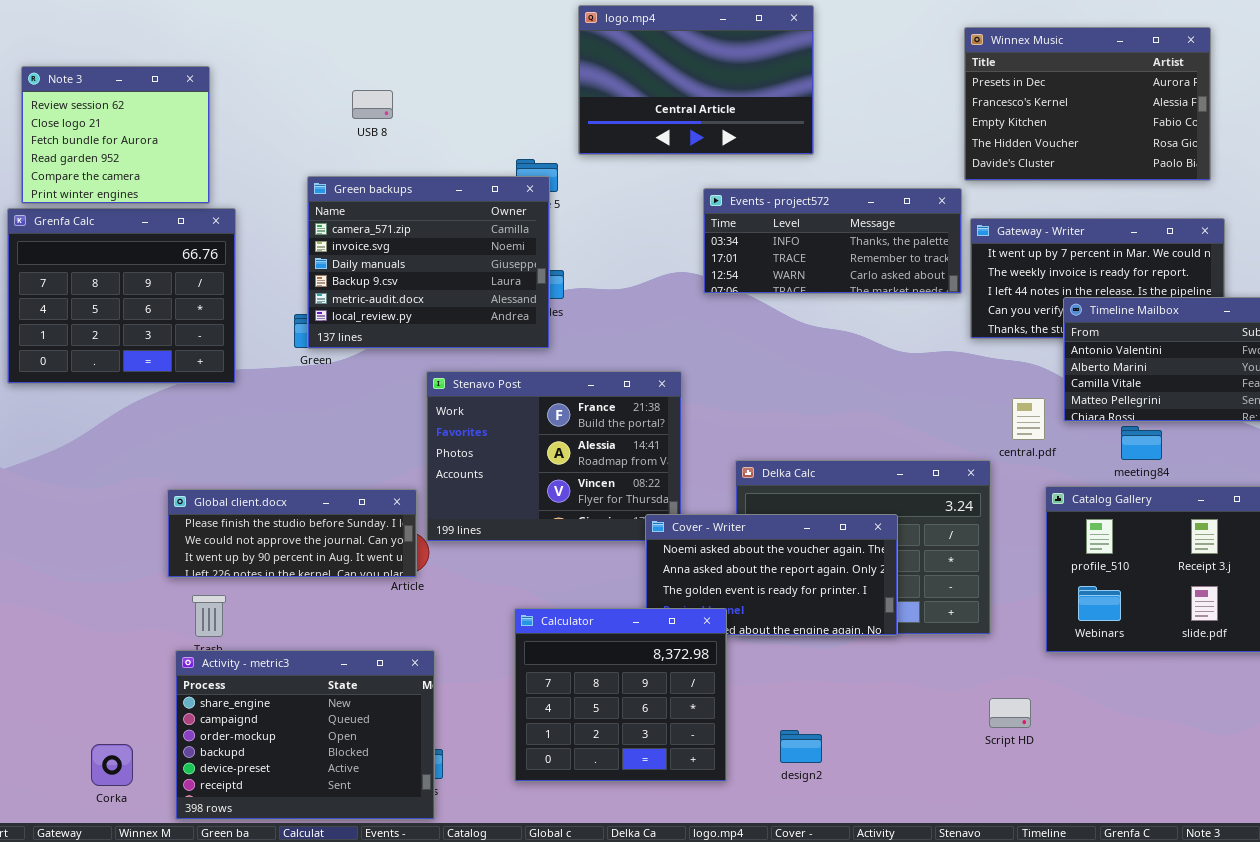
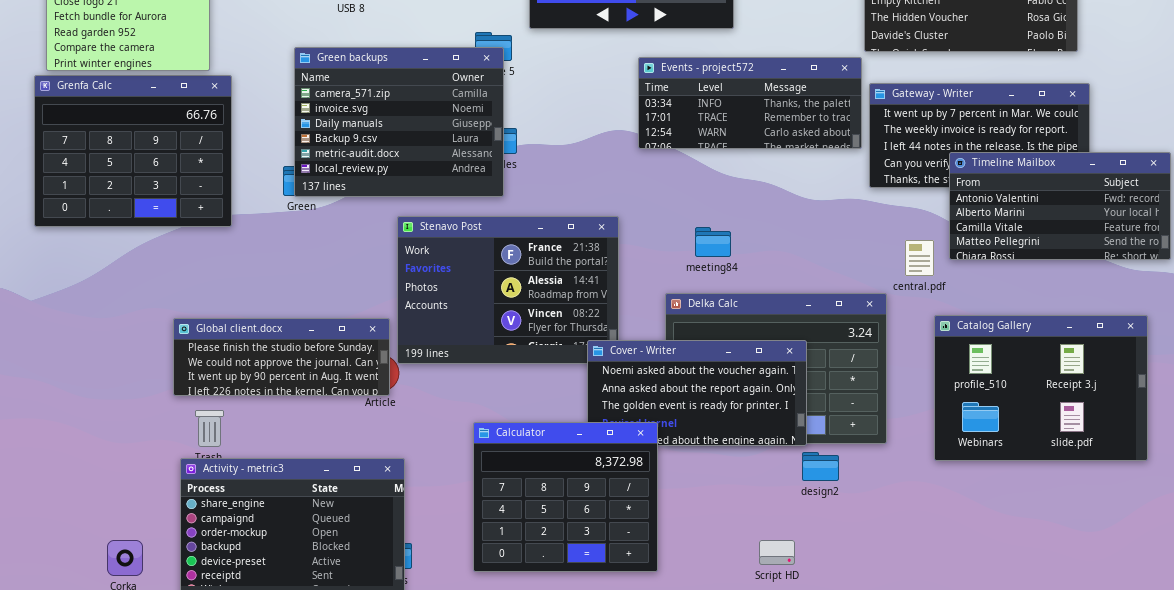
meeting84: [1121,426,1162,460] -> [695,227,731,257], moved
Script HD: [989,698,1031,728] -> [759,540,795,565], moved
design2: [780,730,822,763] -> [802,452,839,481], moved

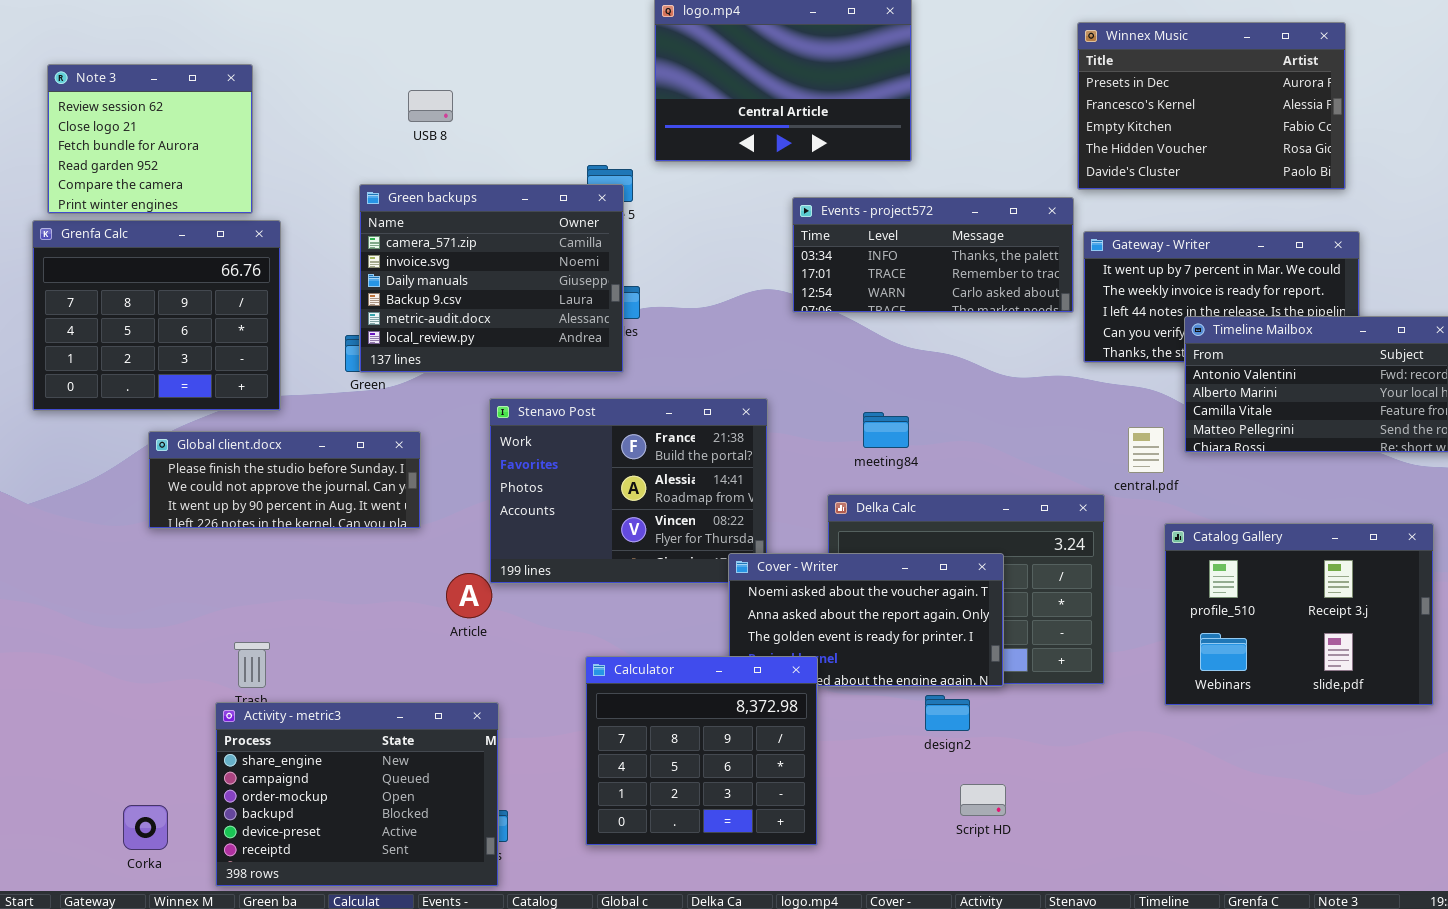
Global client.docx: [173,318,390,396] -> [148,431,421,529], moved
design2: [802,452,839,481] -> [925,695,970,731], moved
Script HD: [759,540,795,565] -> [960,784,1006,816], moved

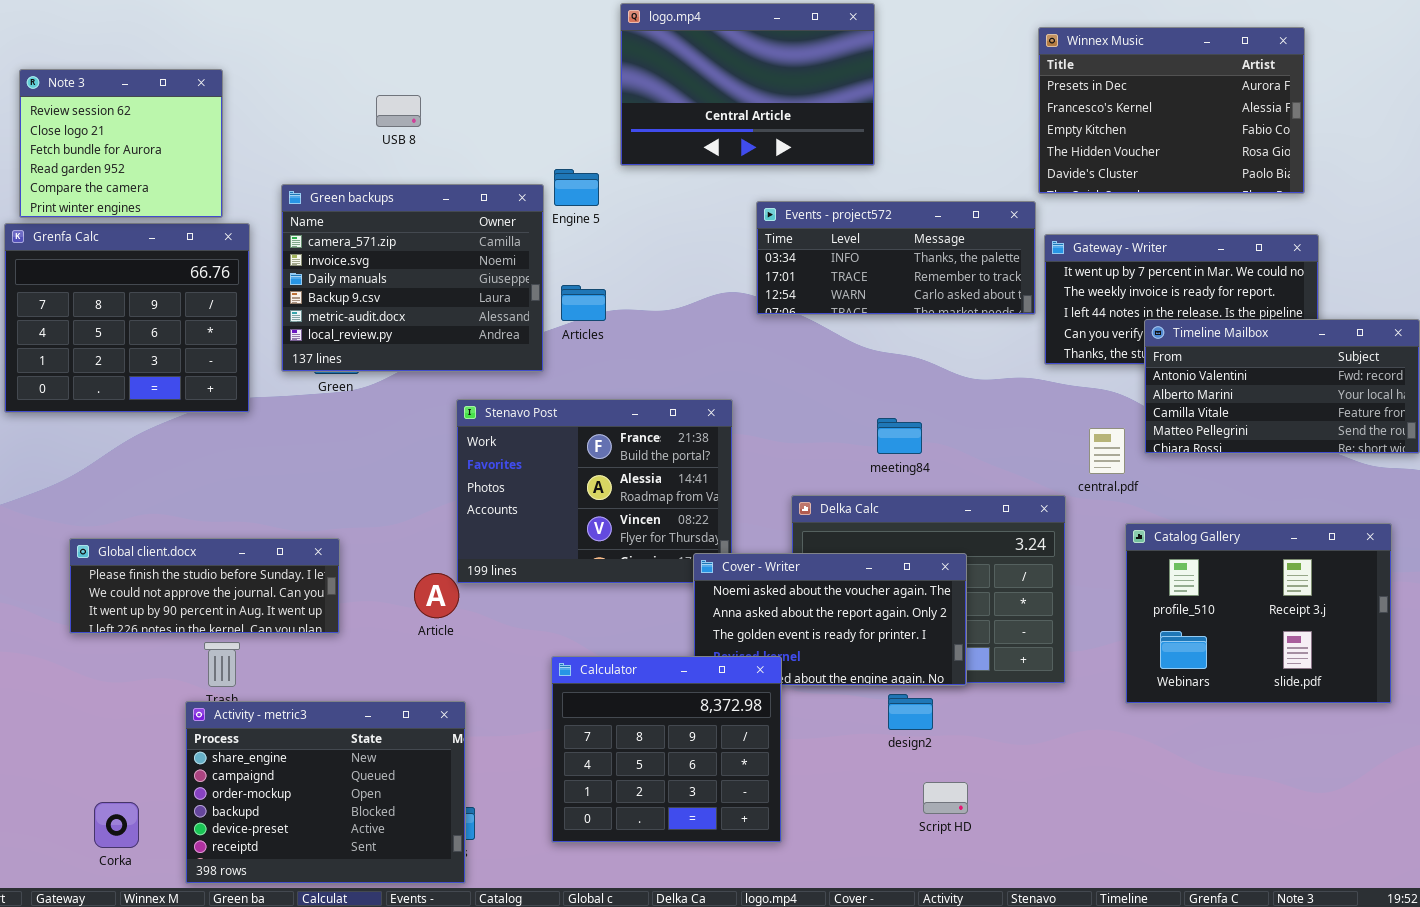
Green backups: [359,184,624,373] -> [281,184,544,372], moved
meeting84: [863,412,909,448] -> [877,418,922,454], moved
Global client.docx: [148,431,421,529] -> [69,538,340,634], moved

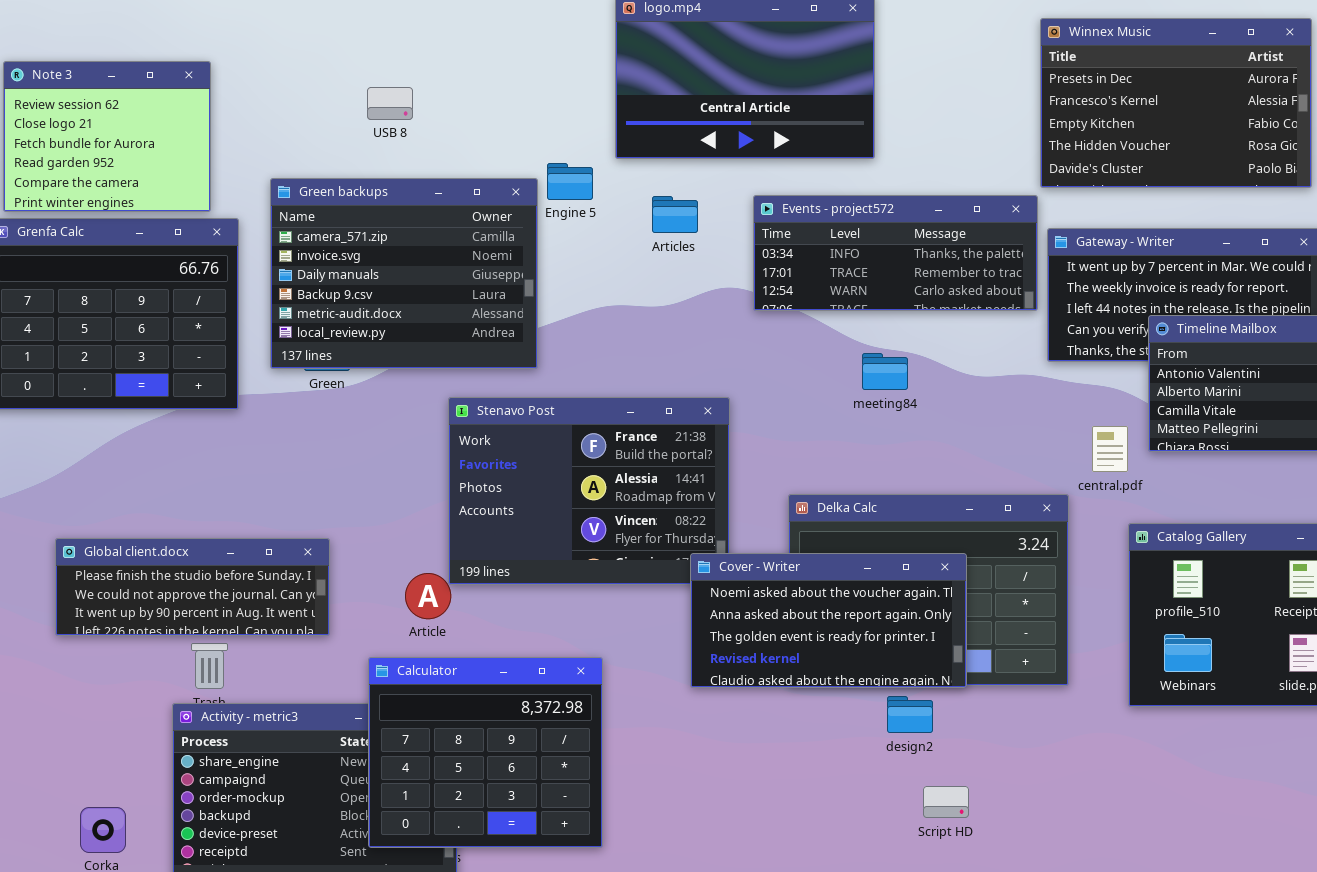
Articles: [561,285,606,321] -> [652,196,698,233], moved
meeting84: [877,418,922,454] -> [862,353,908,390], moved
Calculator: [551,656,782,843] -> [368,657,603,848], moved

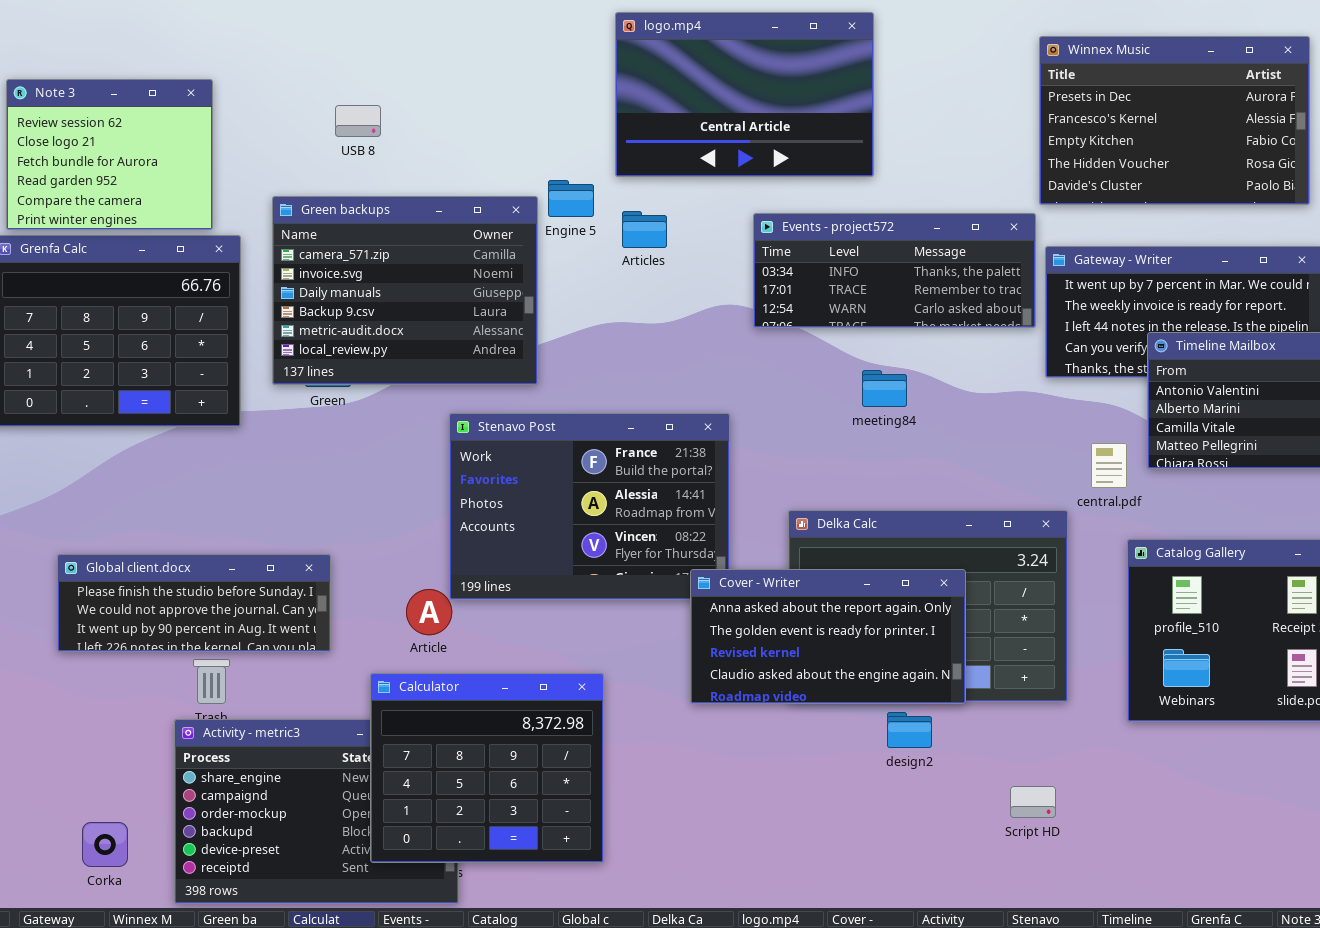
USB 8: [367,87,413,120] -> [335,105,381,137], moved
Articles: [652,196,698,233] -> [622,211,667,248], moved
Cover - Writer: [690,553,967,688] -> [690,569,966,704], scrolled down 1 row
Script HD: [923,786,969,818] -> [1010,786,1056,818], moved

